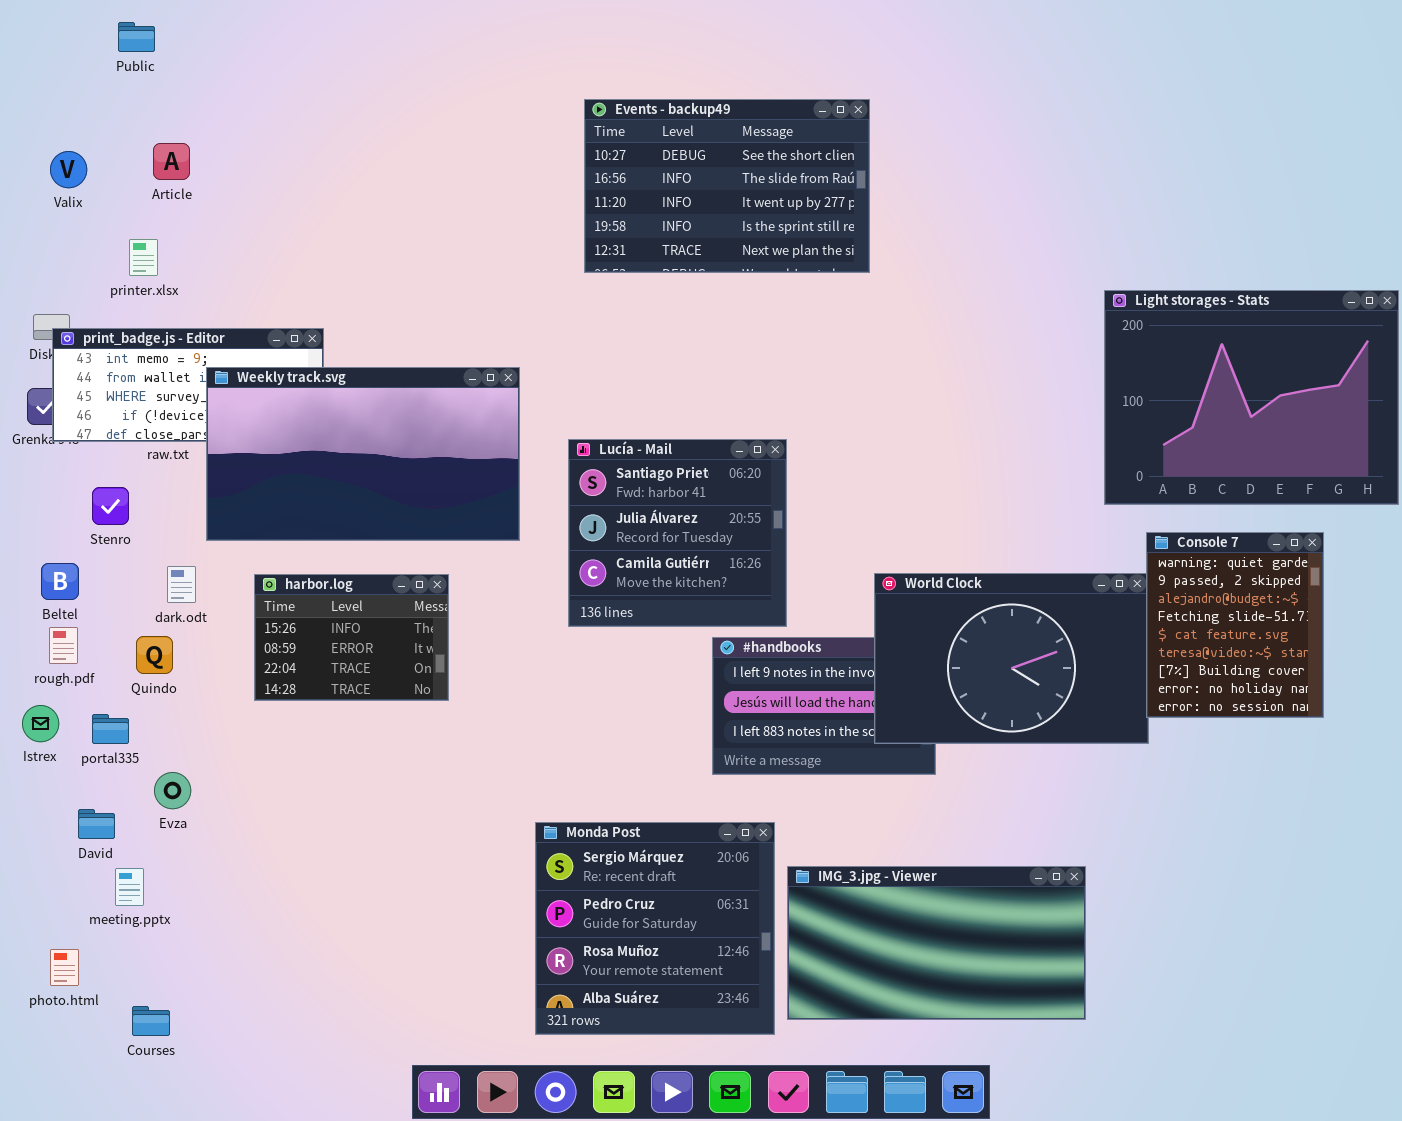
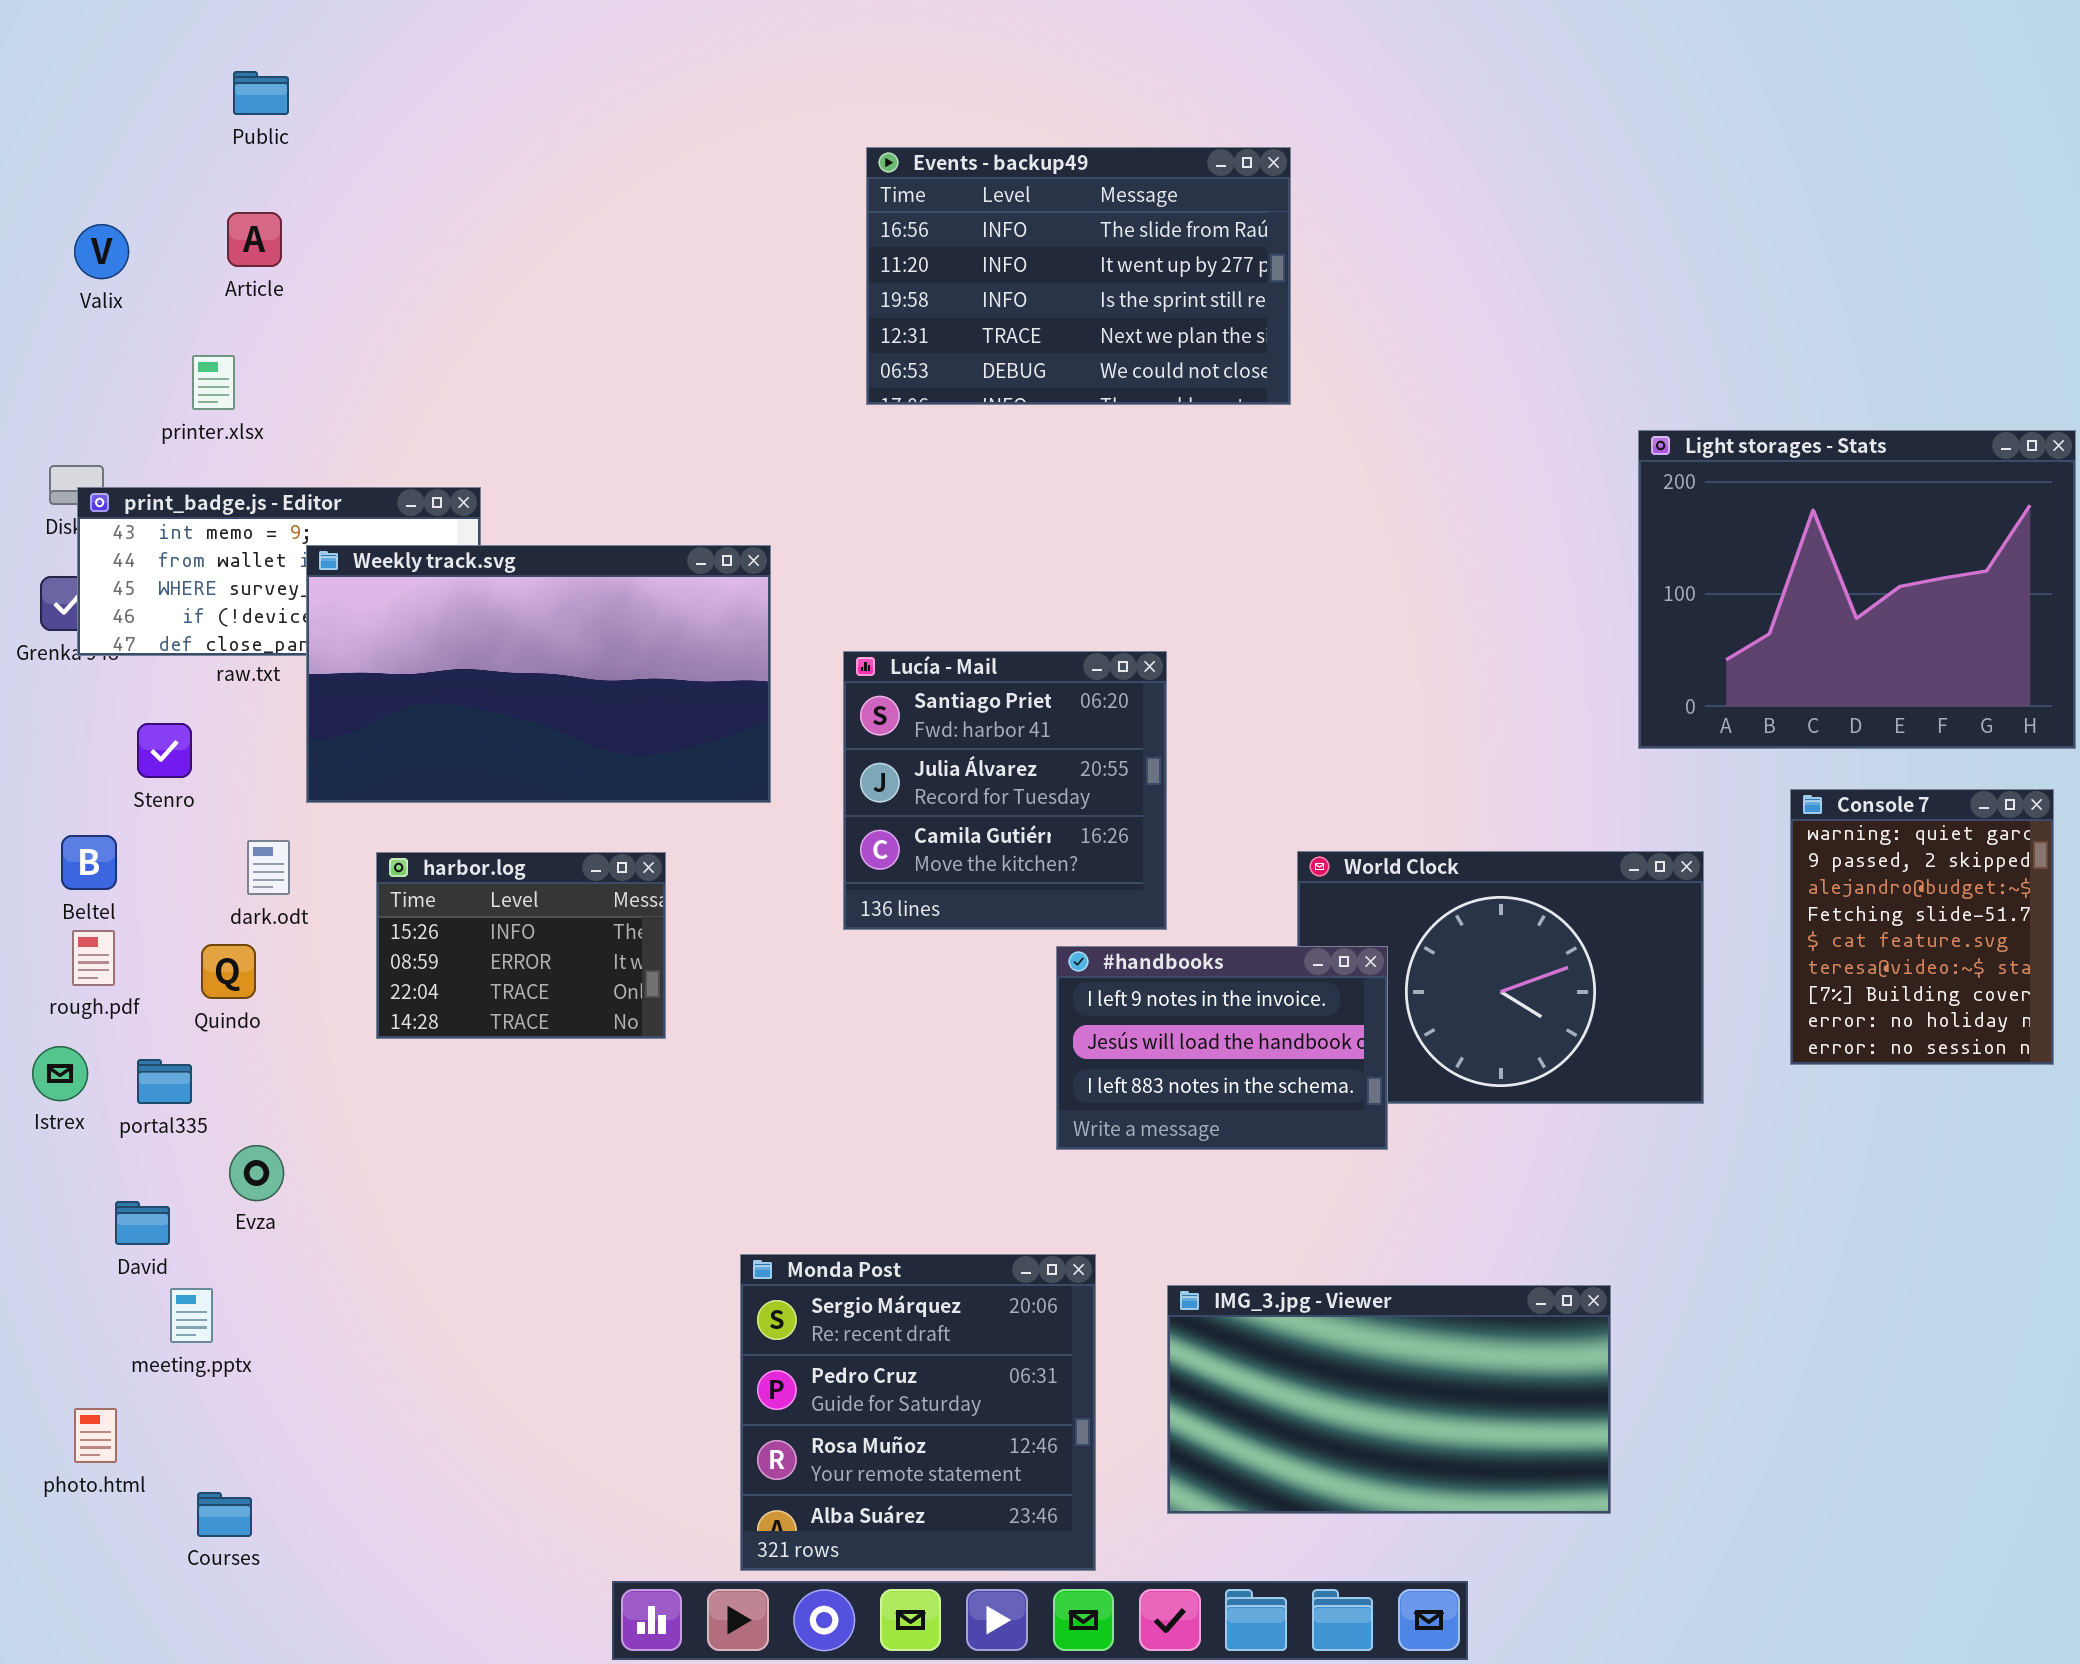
Public: [118,22,155,52] -> [233,71,289,115], moved
Events - backup49: [584,99,870,273] -> [866,147,1291,405], scrolled down 1 row
Console 7: [1146,532,1324,718] -> [1790,789,2054,1065], moved
#handbooks: [712,637,936,775] -> [1056,946,1388,1150], raised
Monda Post: [535,822,775,1035] -> [740,1254,1096,1571], moved

